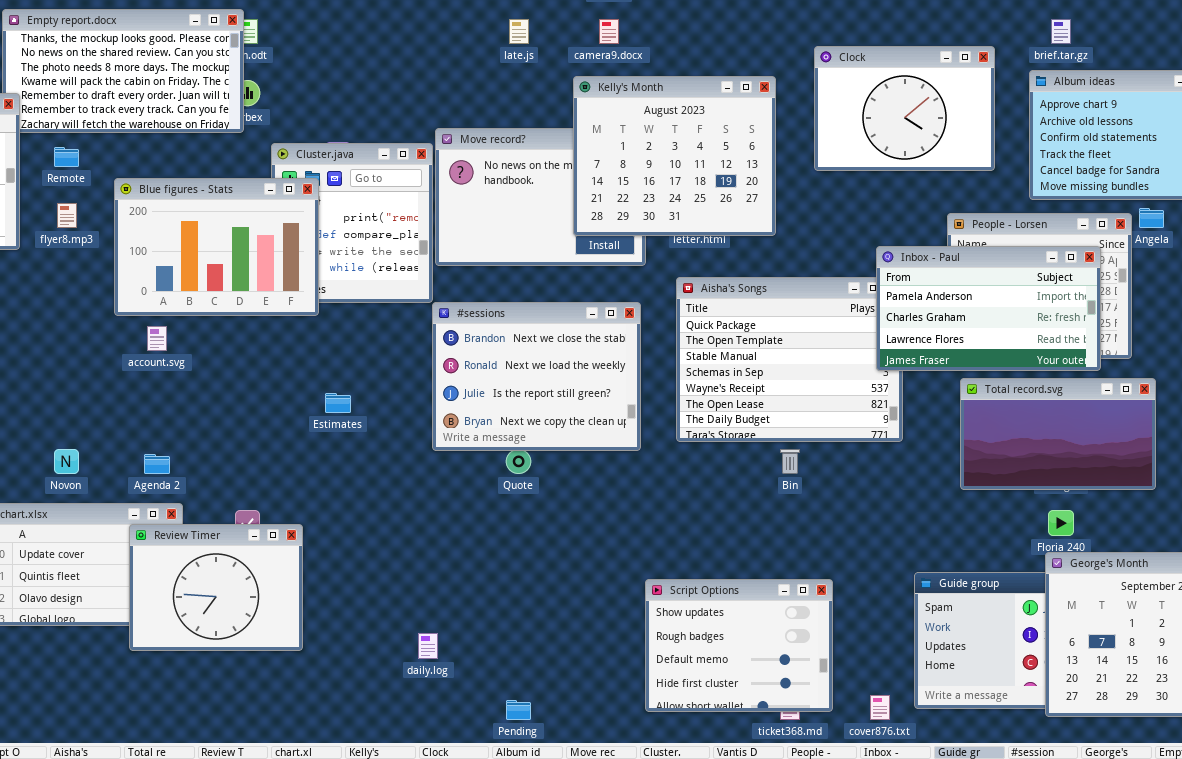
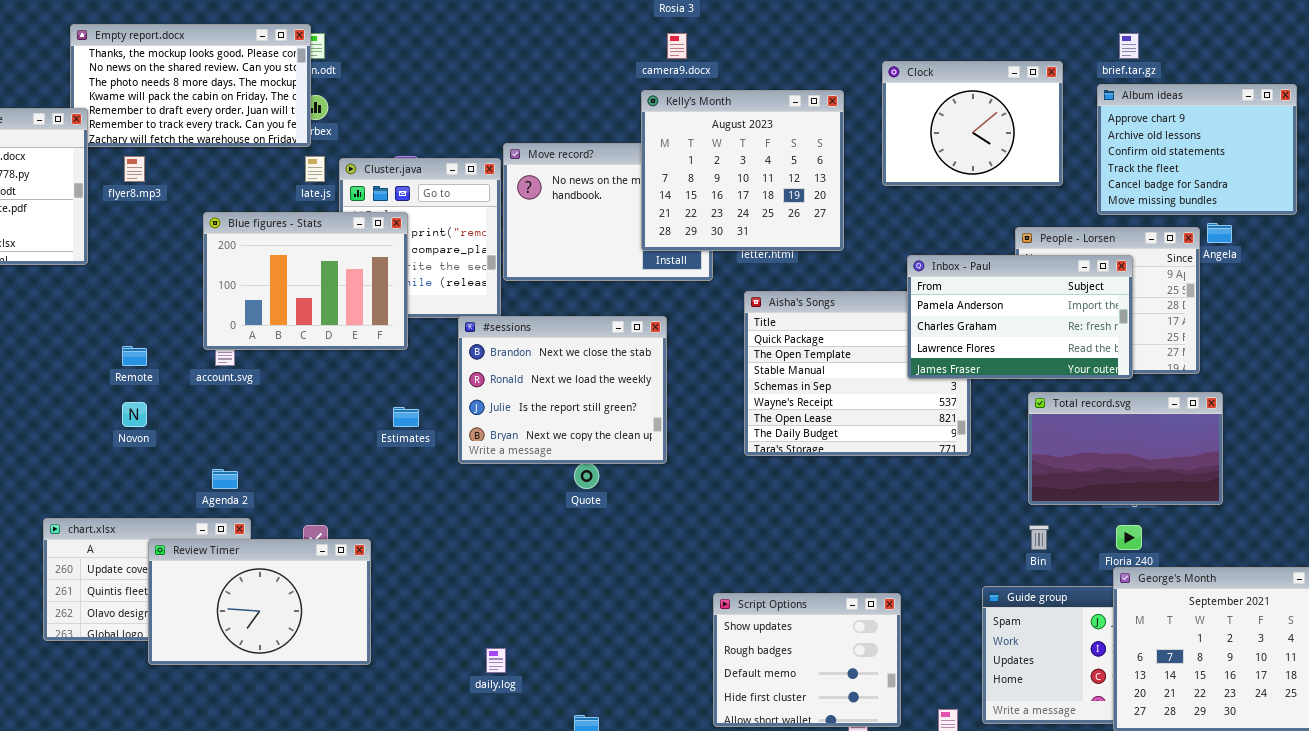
late.js: [509,19,529,44] -> [305,156,325,182], moved
Remote: [54,147,79,167] -> [122,346,147,366], moved
Blue figures - Stats: [114,178,319,316] -> [203,212,408,350], moved
flyer8.mp3: [57,203,77,228] -> [124,156,145,182], moved
Inbox - Paul: [876,246,1101,371] -> [907,255,1133,379], moved
#sessions: [432,302,641,451] -> [458,316,667,464], moved
Novon: [54,449,79,474] -> [122,402,147,427], moved
Bin: [780,449,800,474] -> [1029,525,1049,550], moved
Review Timer: [129,524,303,651] -> [148,539,371,665], resized

